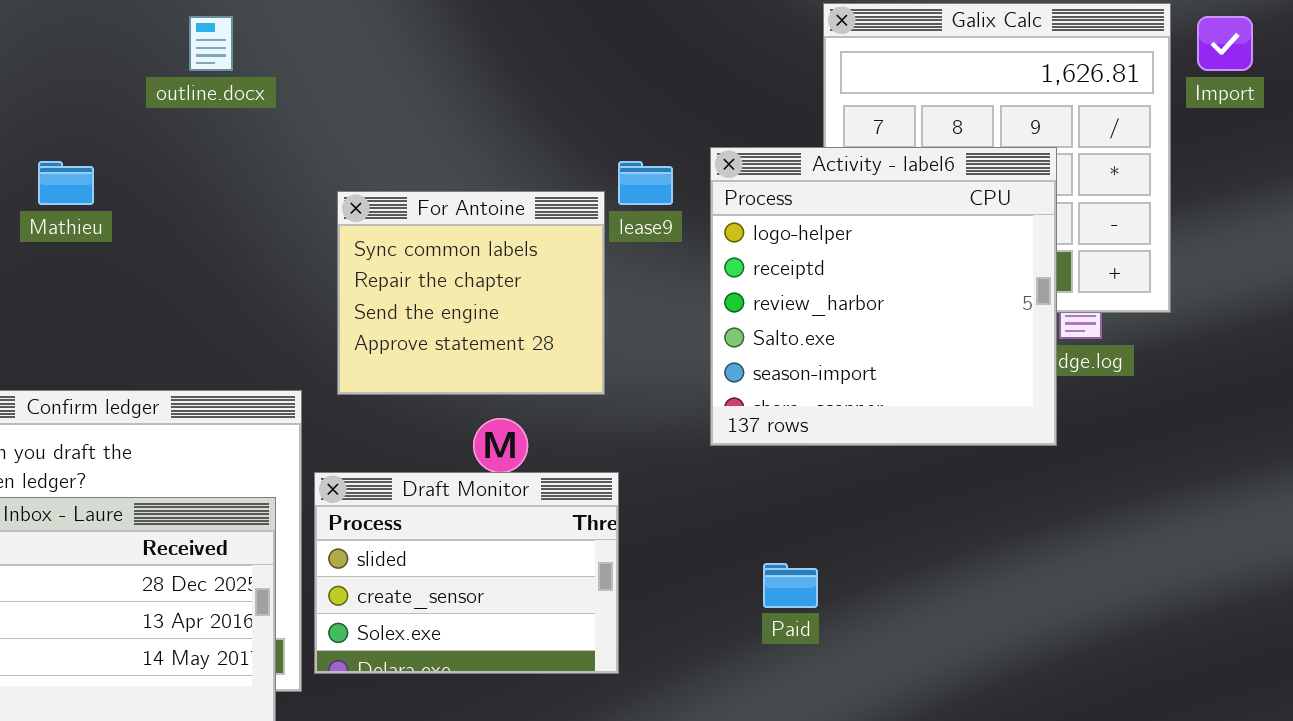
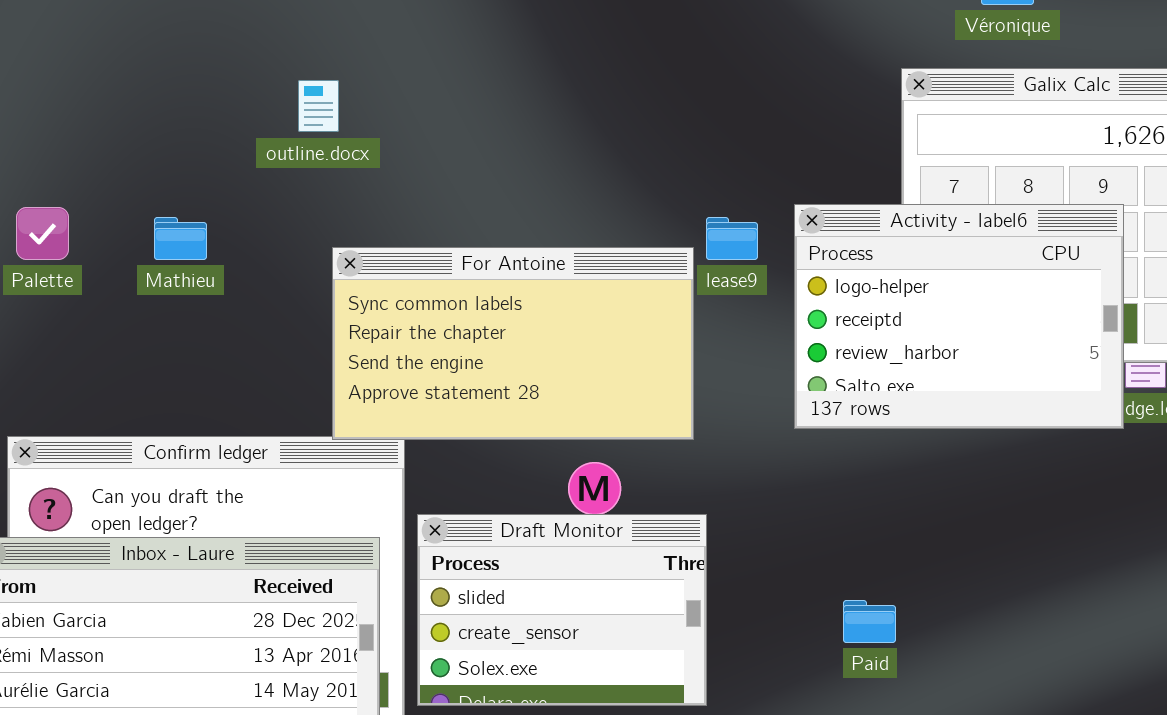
Activity - label6: [710,147,1057,446] -> [794,204,1124,429], resized
For Antoine: [337,191,605,395] -> [332,247,694,440], resized

